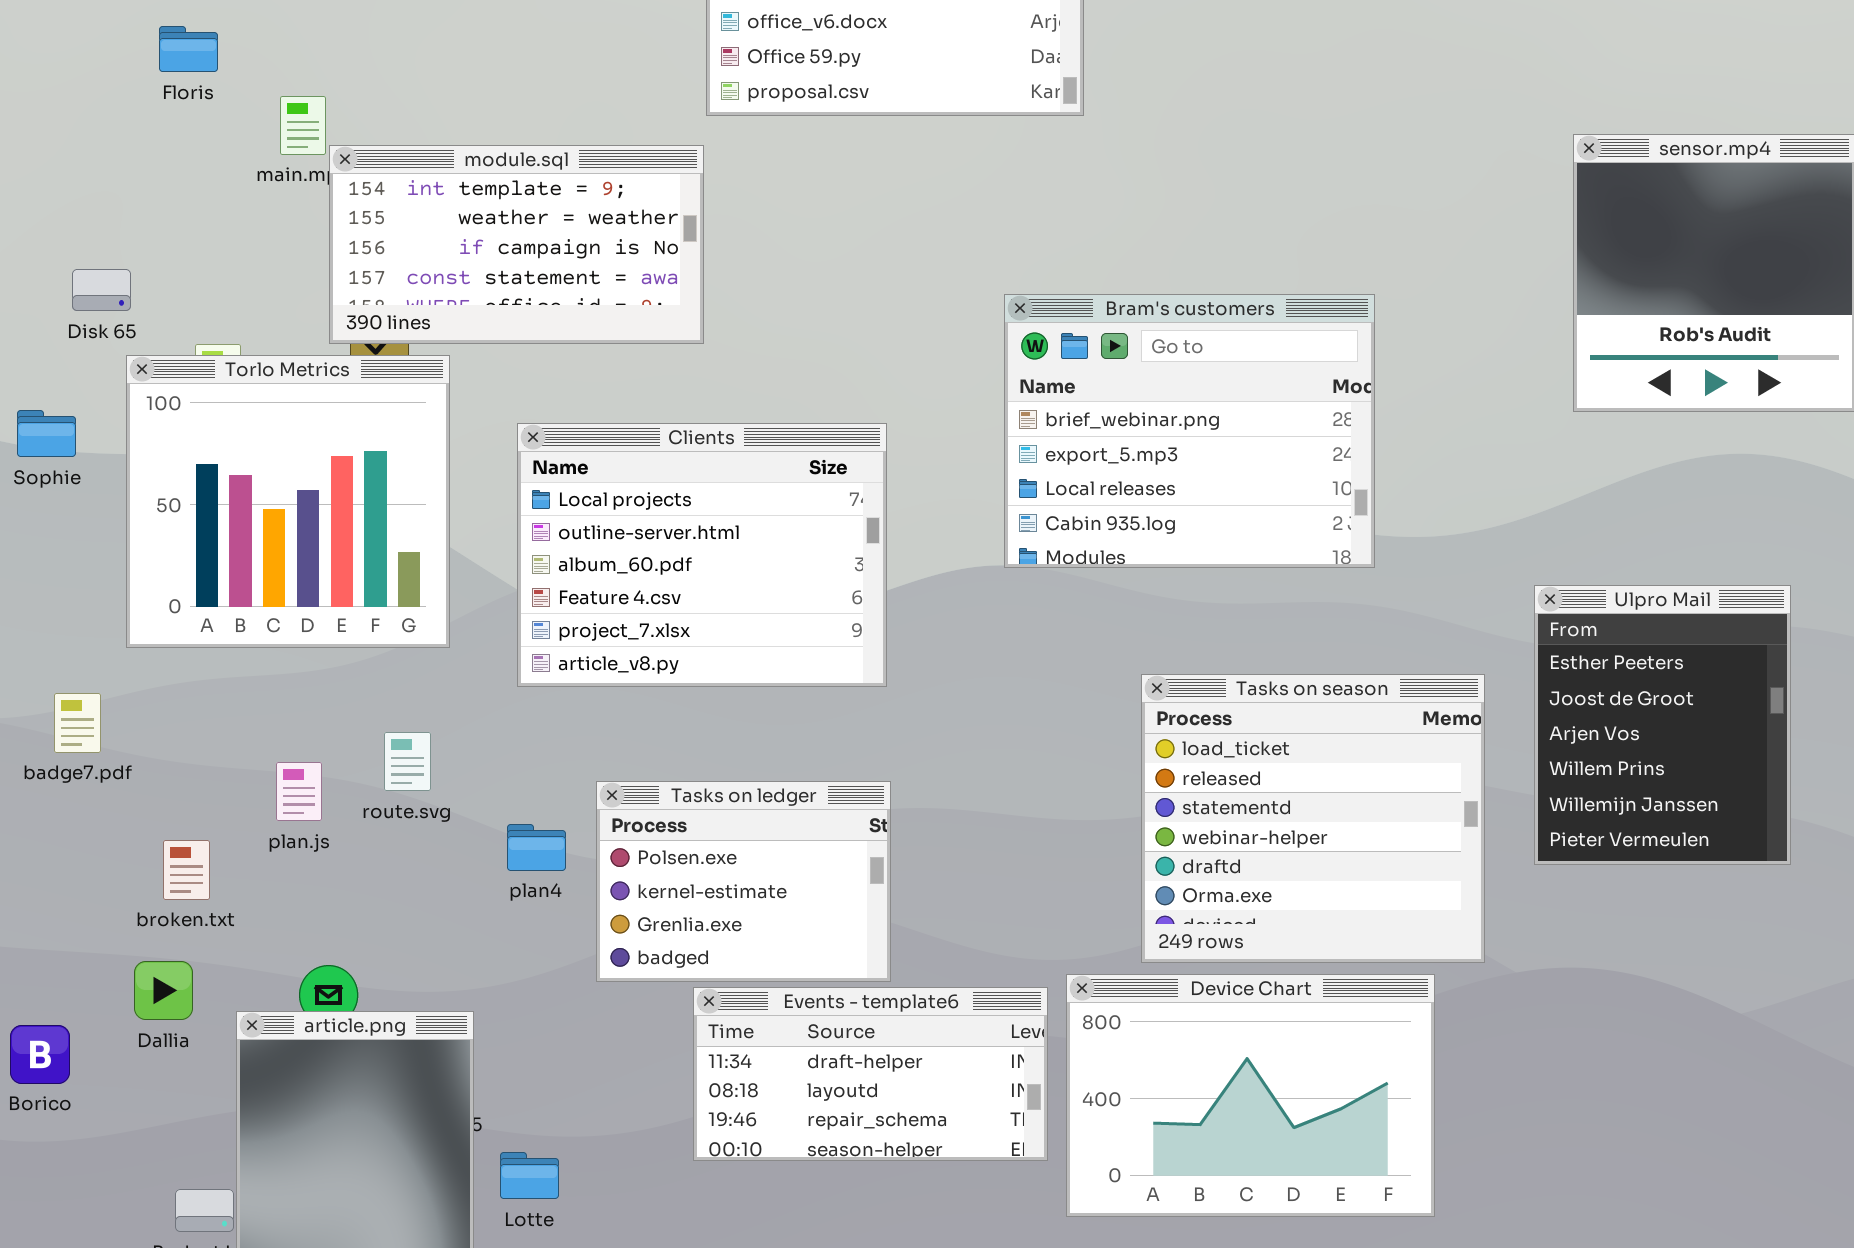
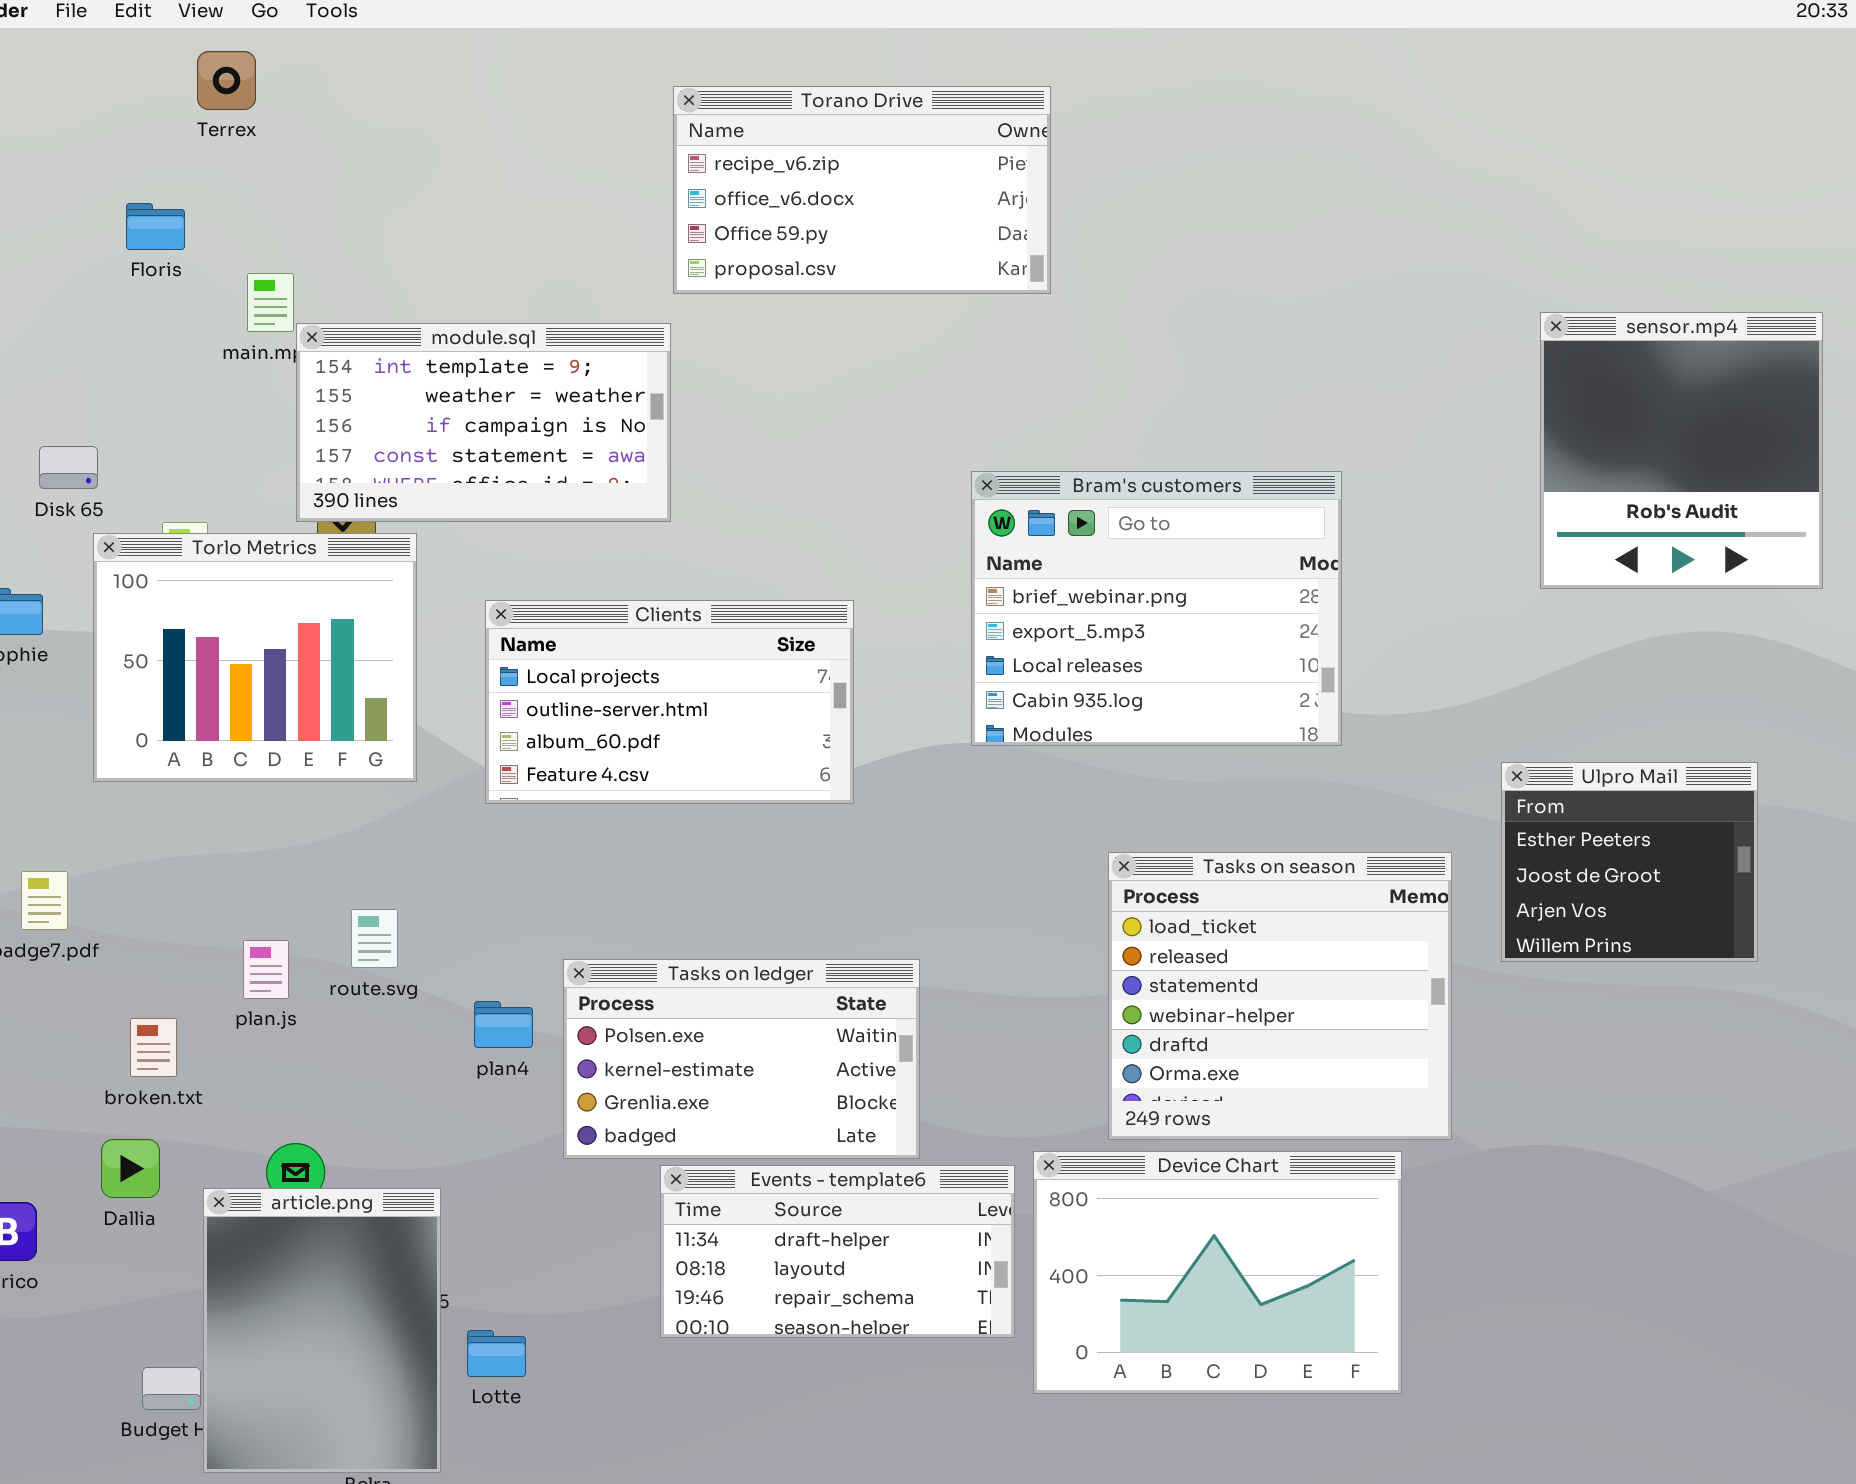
Torlo Metrics: [126,355,450,648] -> [93,533,417,782], resized
Clients: [517,423,887,687] -> [485,600,854,804], resized
Ulpro Mail: [1534,585,1791,865] -> [1501,762,1758,962], resized
Tasks on ledger: [596,781,891,982] -> [563,959,920,1159], resized

